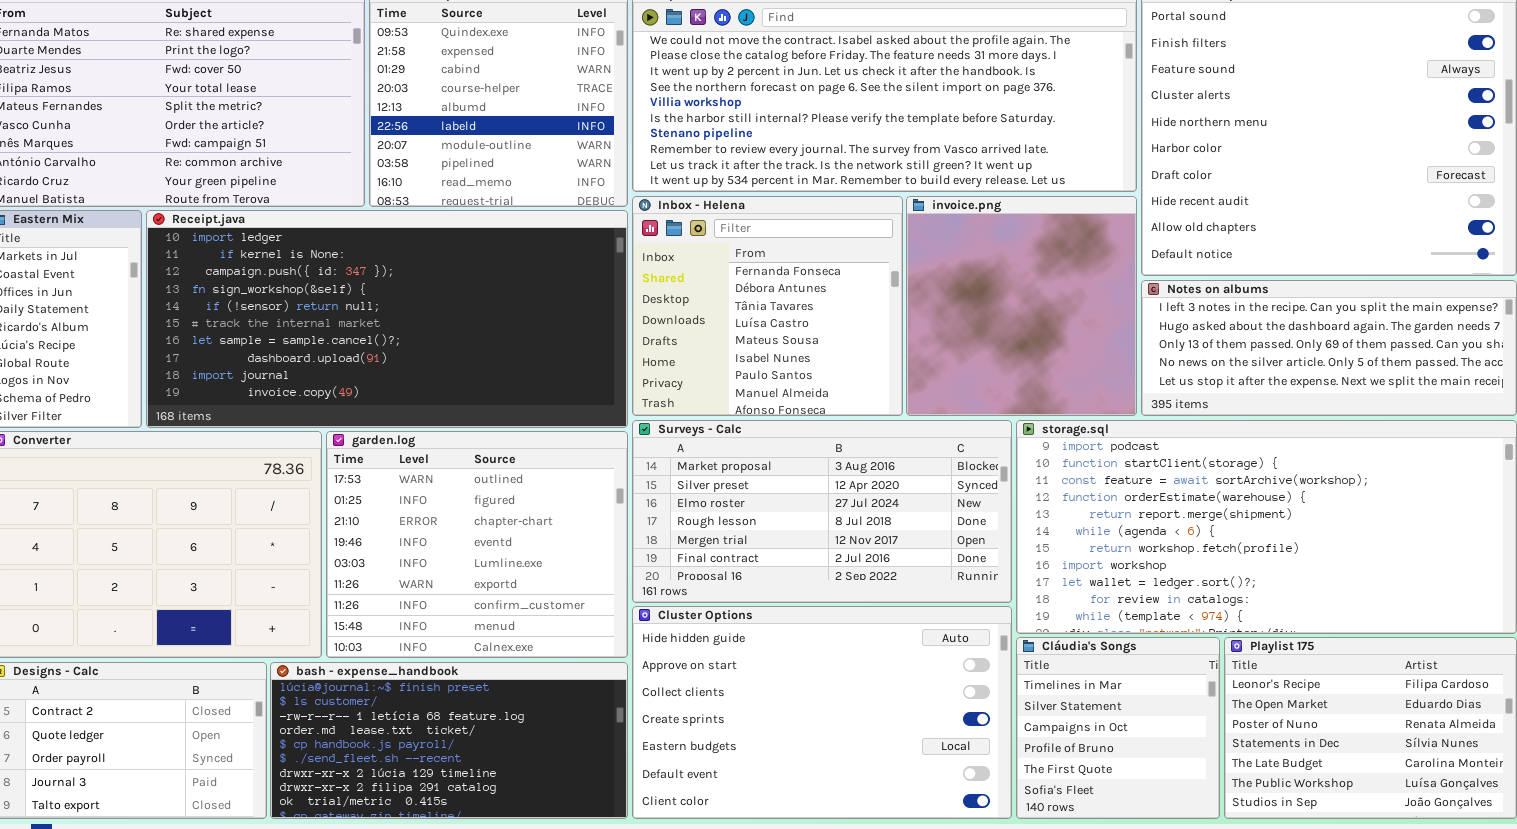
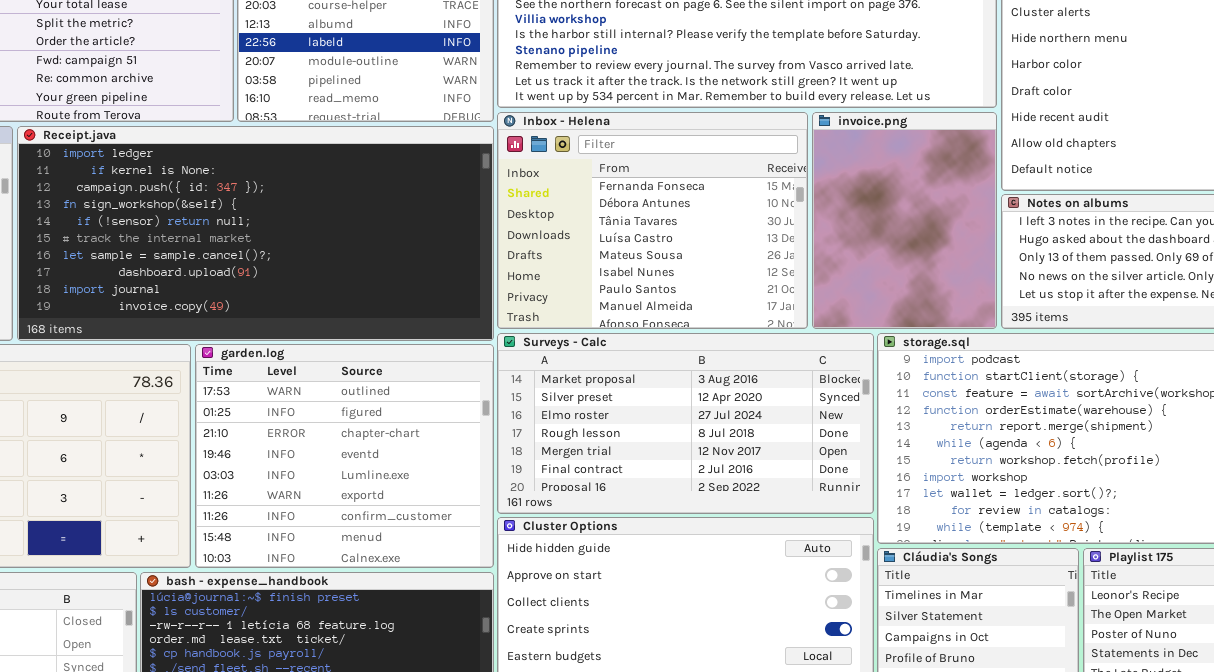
Inbox - Helena: [632,196,903,416] -> [497,112,808,329], resized
invoice.png: [906,196,1137,416] -> [812,112,997,329], resized

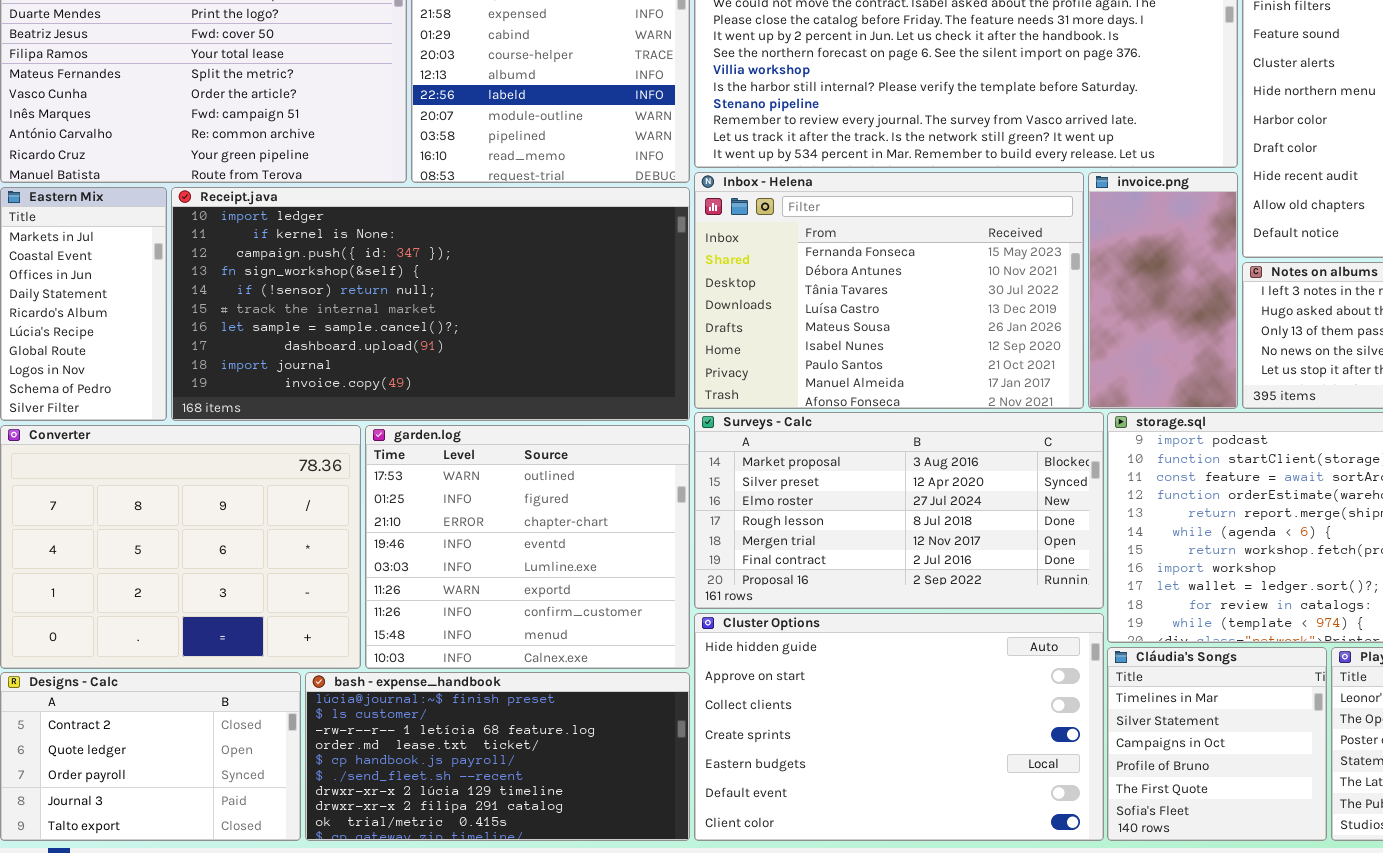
Inbox - Helena: [497,112,808,329] -> [694,172,1084,409], resized
invoice.png: [812,112,997,329] -> [1088,172,1238,409], resized

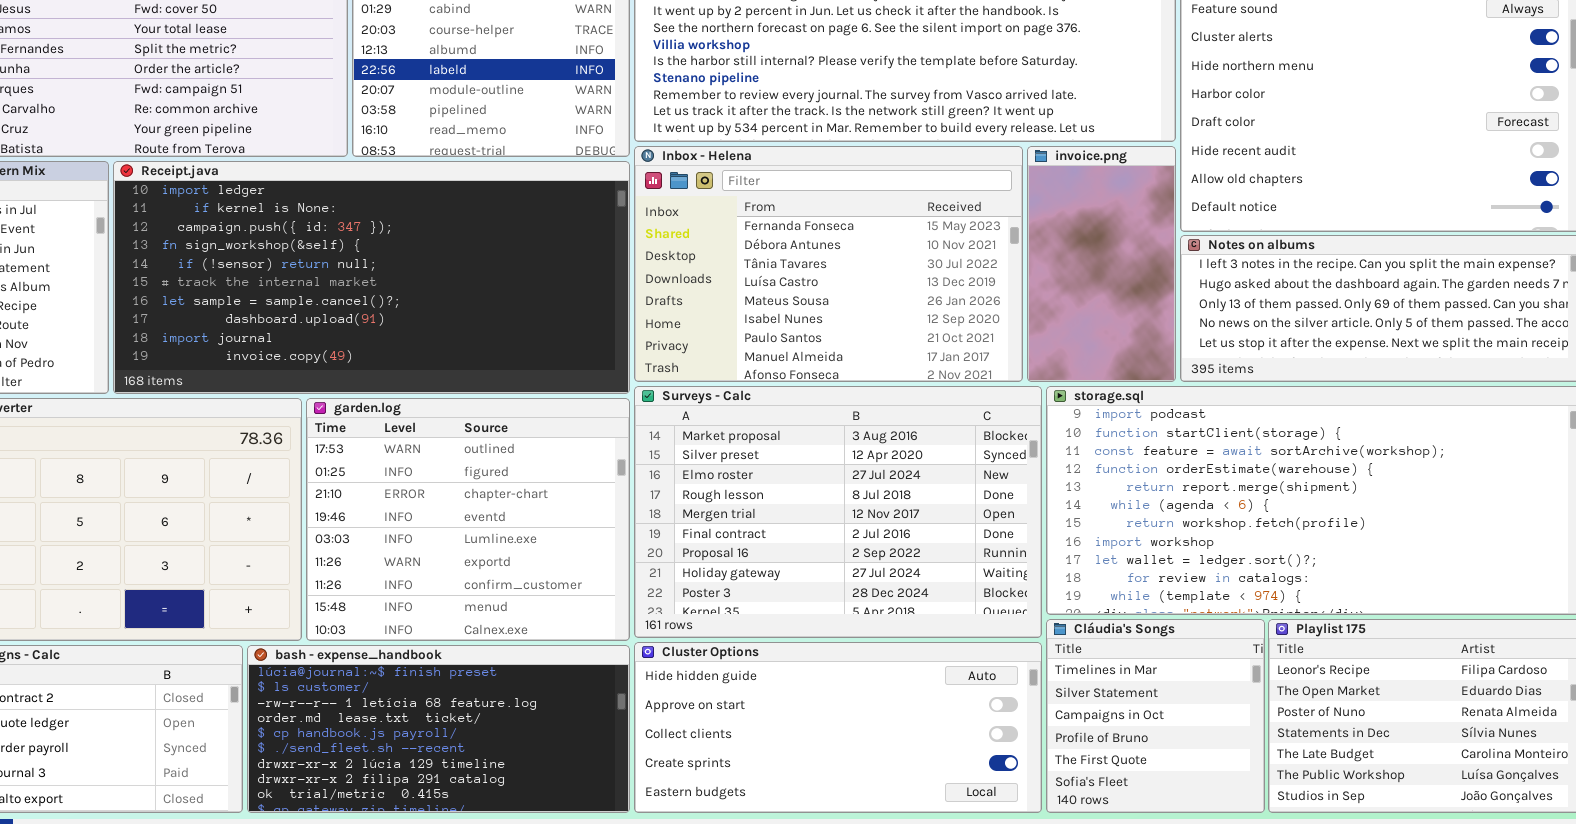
Surveys - Calc: [694,412,1104,609] -> [634,386,1042,638], resized
Cluster Options: [694,613,1104,841] -> [634,642,1042,813], resized

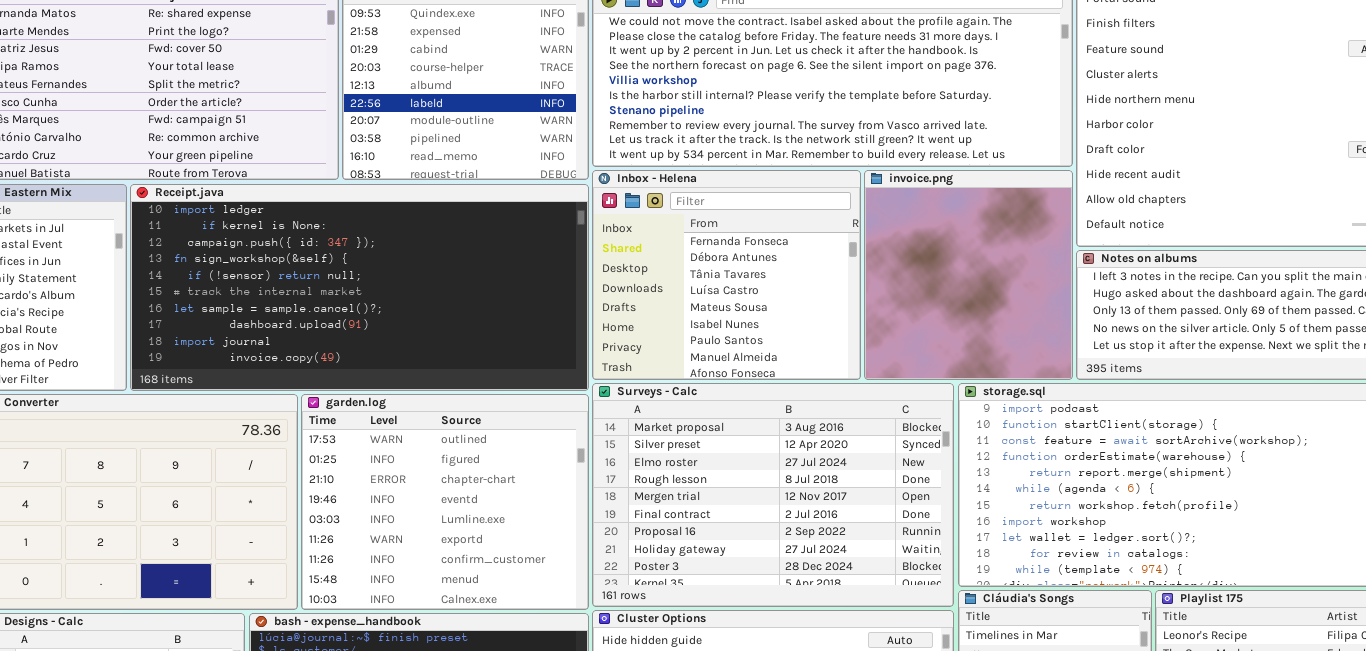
Inbox - Helena: [634,146,1023,382] -> [592,170,861,380], resized
invoice.png: [1027,146,1176,382] -> [864,170,1073,380], resized

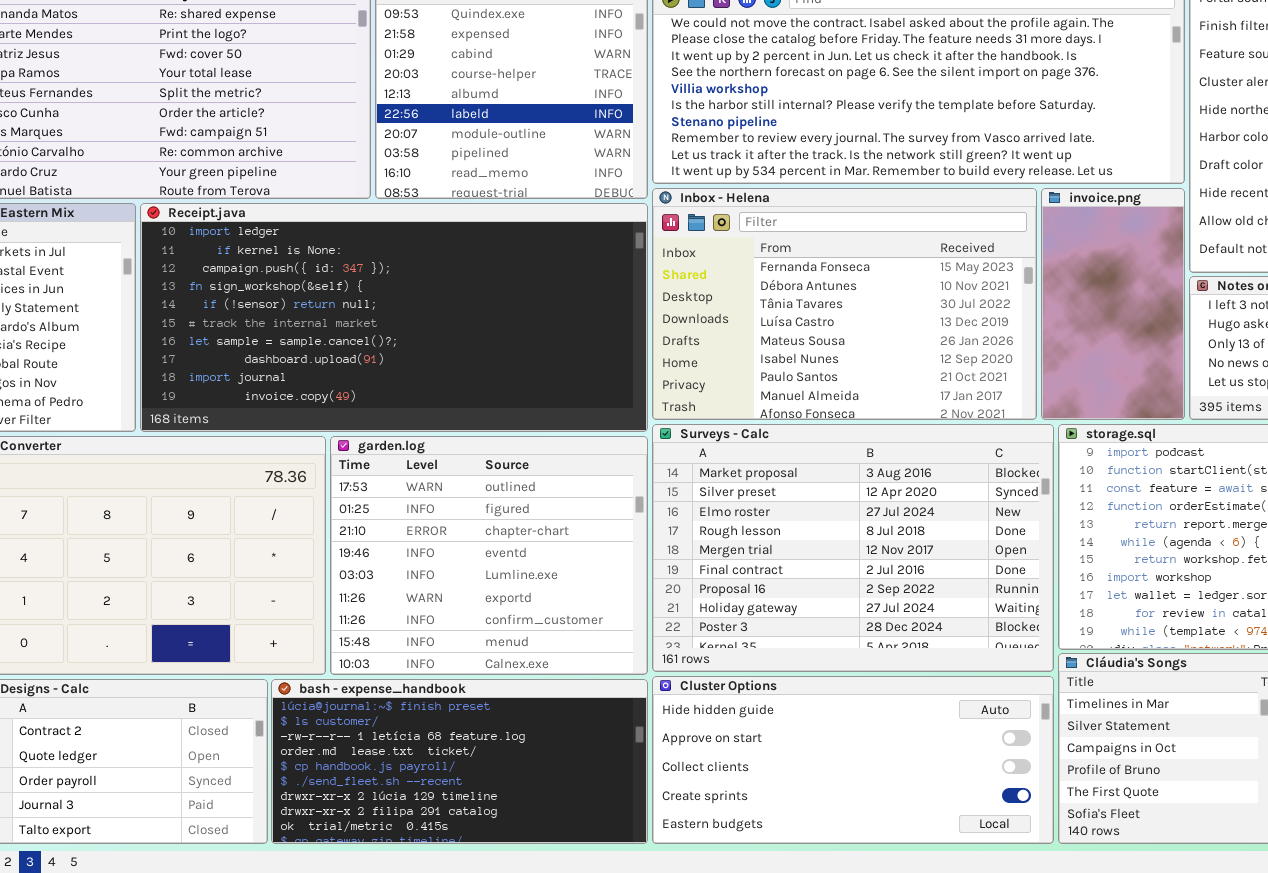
Inbox - Helena: [592,170,861,380] -> [652,188,1037,420], resized
invoice.png: [864,170,1073,380] -> [1041,188,1185,420], resized

